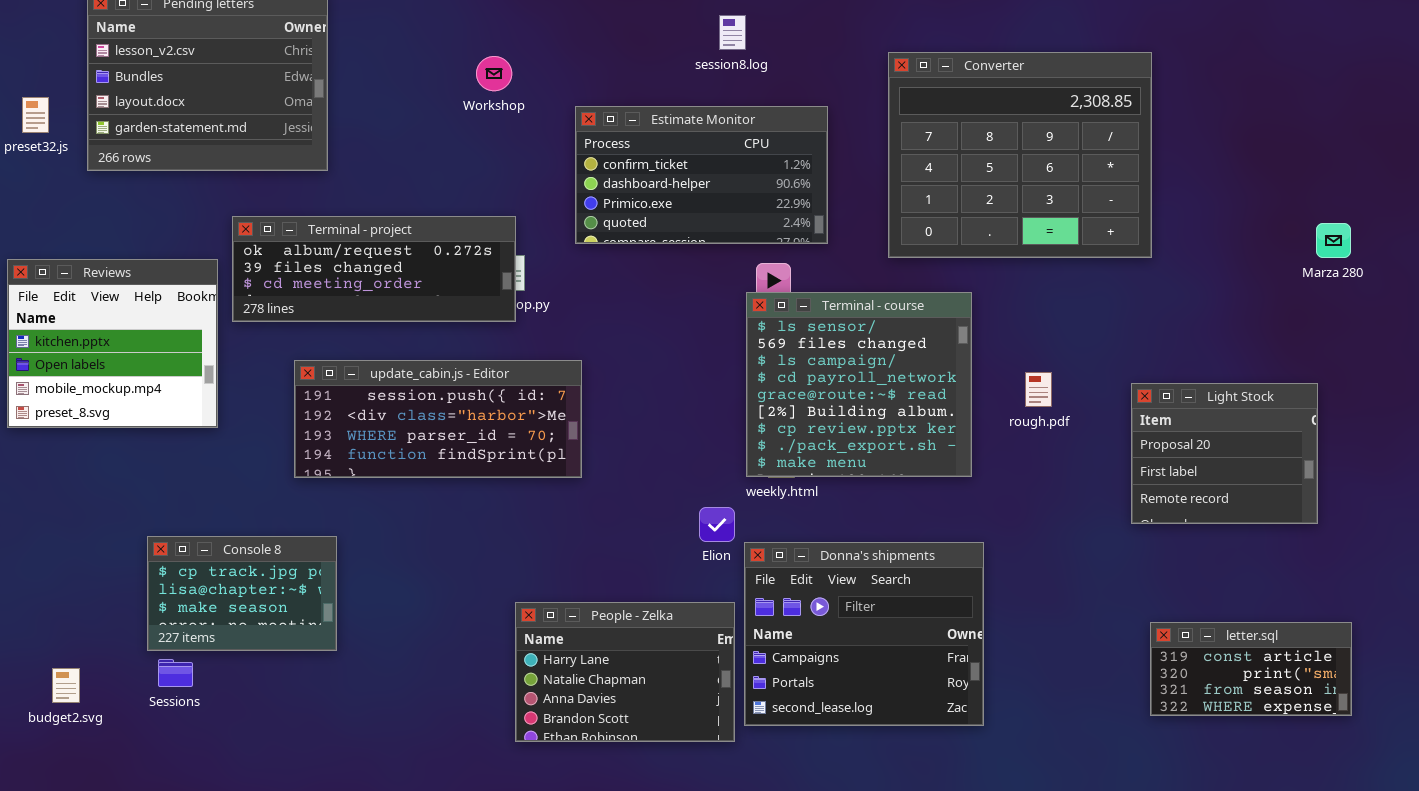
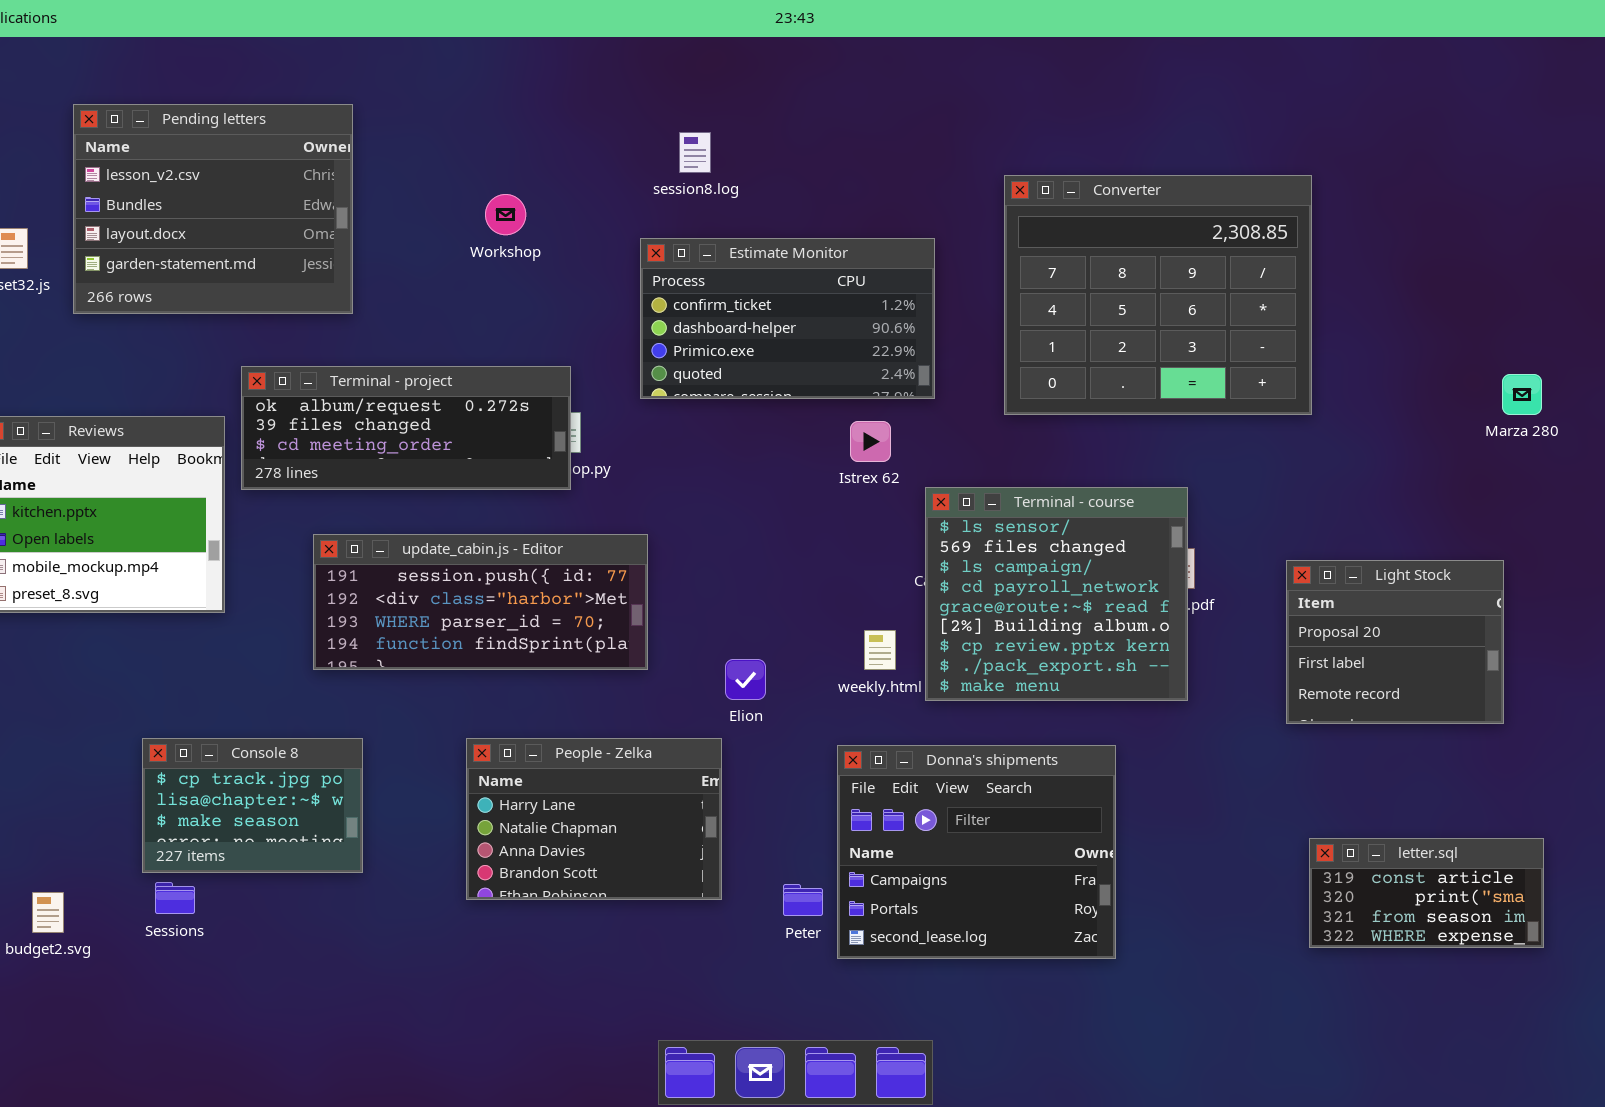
session8.log: [719,15,746,50] -> [679,132,711,173], moved
Workshop: [476,56,512,91] -> [485,194,526,235], moved
Terminal - course: [746,292,972,477] -> [925,487,1188,701], moved
Elion: [699,507,735,542] -> [725,659,766,700], moved
People - Zelka: [515,602,735,742] -> [466,738,722,900], moved

